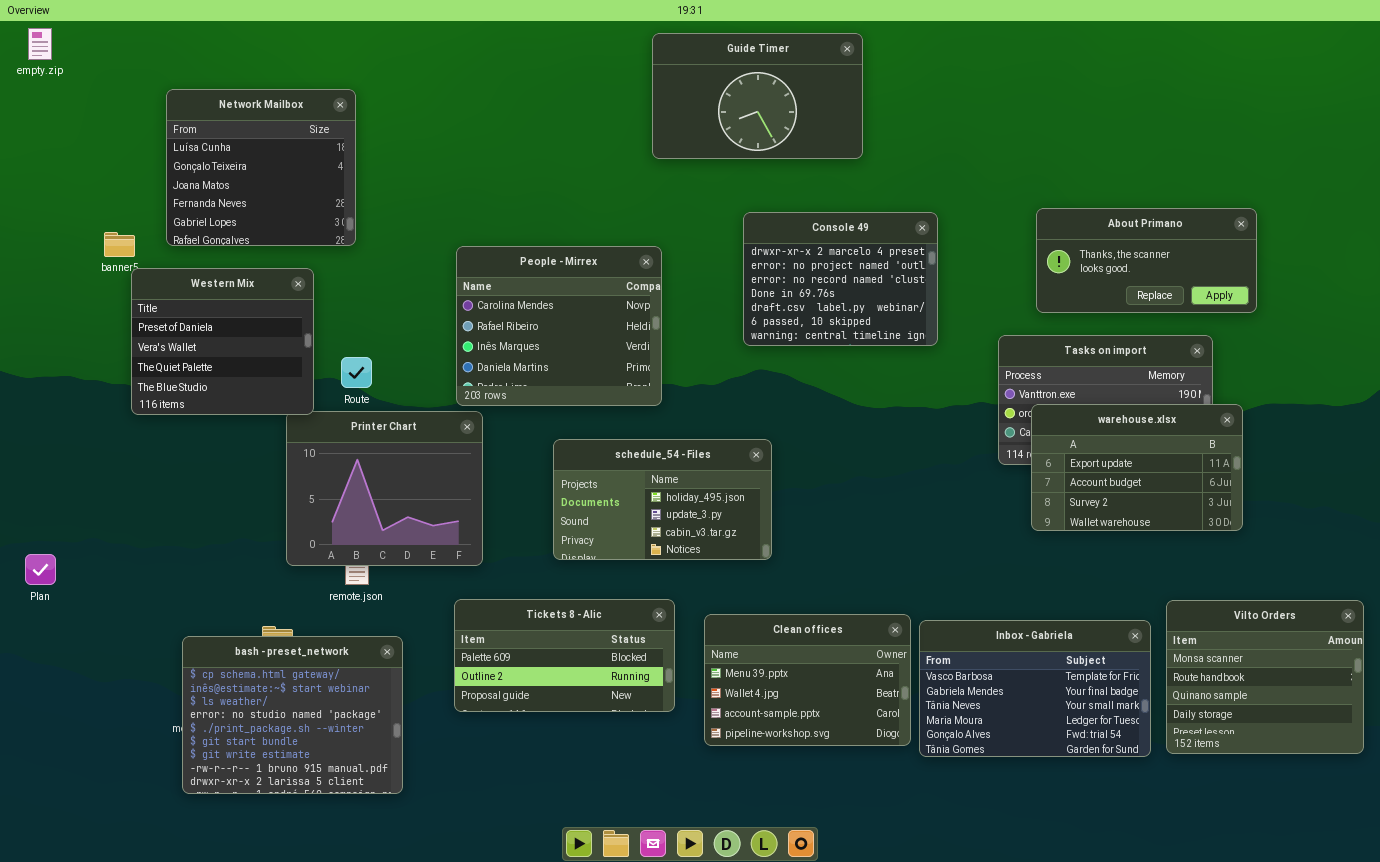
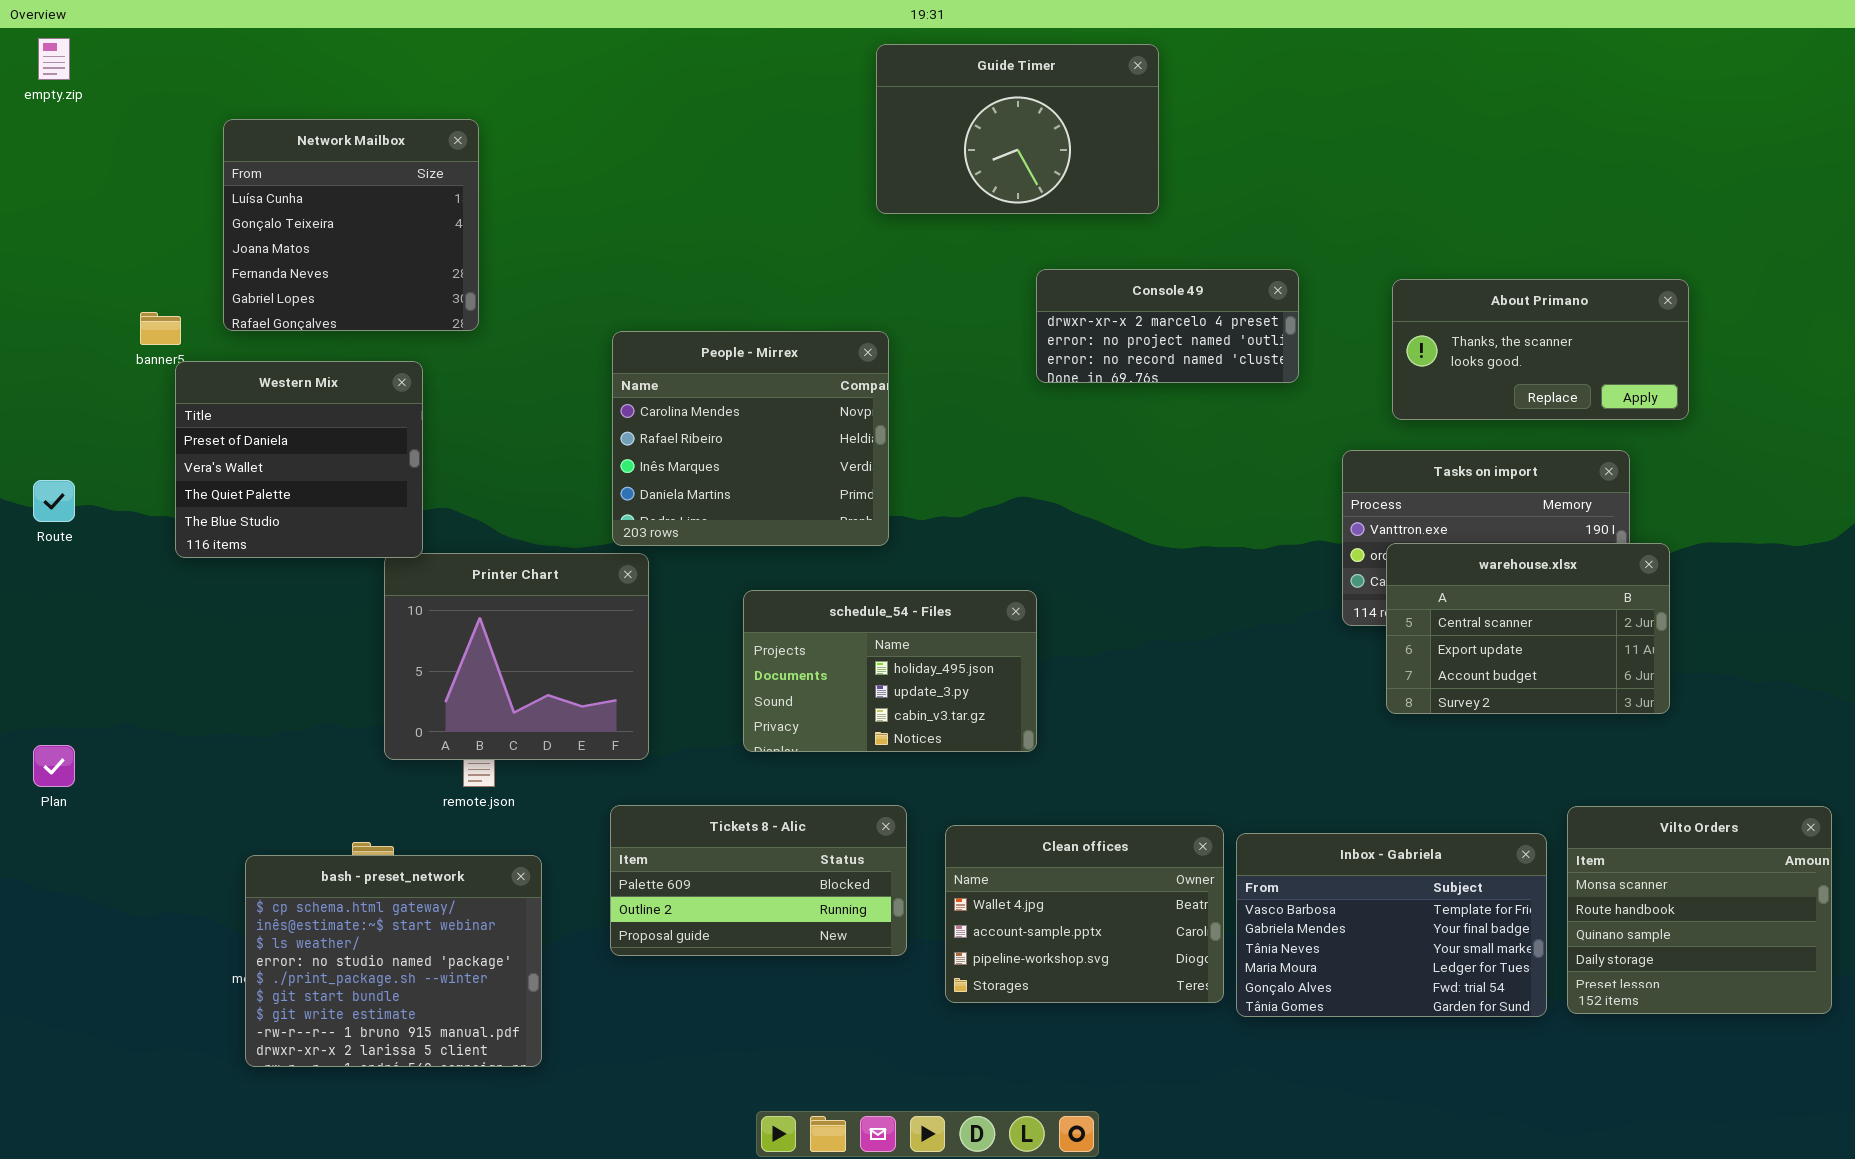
Console 49: [743,212,938,346] -> [1036,269,1299,383], moved, resized
Route: [341,357,372,388] -> [33,480,75,522], moved
warehouse.xlsx: [1031,404,1243,531] -> [1386,543,1670,714], scrolled up 1 row
Clean offices: [704,614,911,746] -> [945,825,1224,1003], scrolled down 1 row

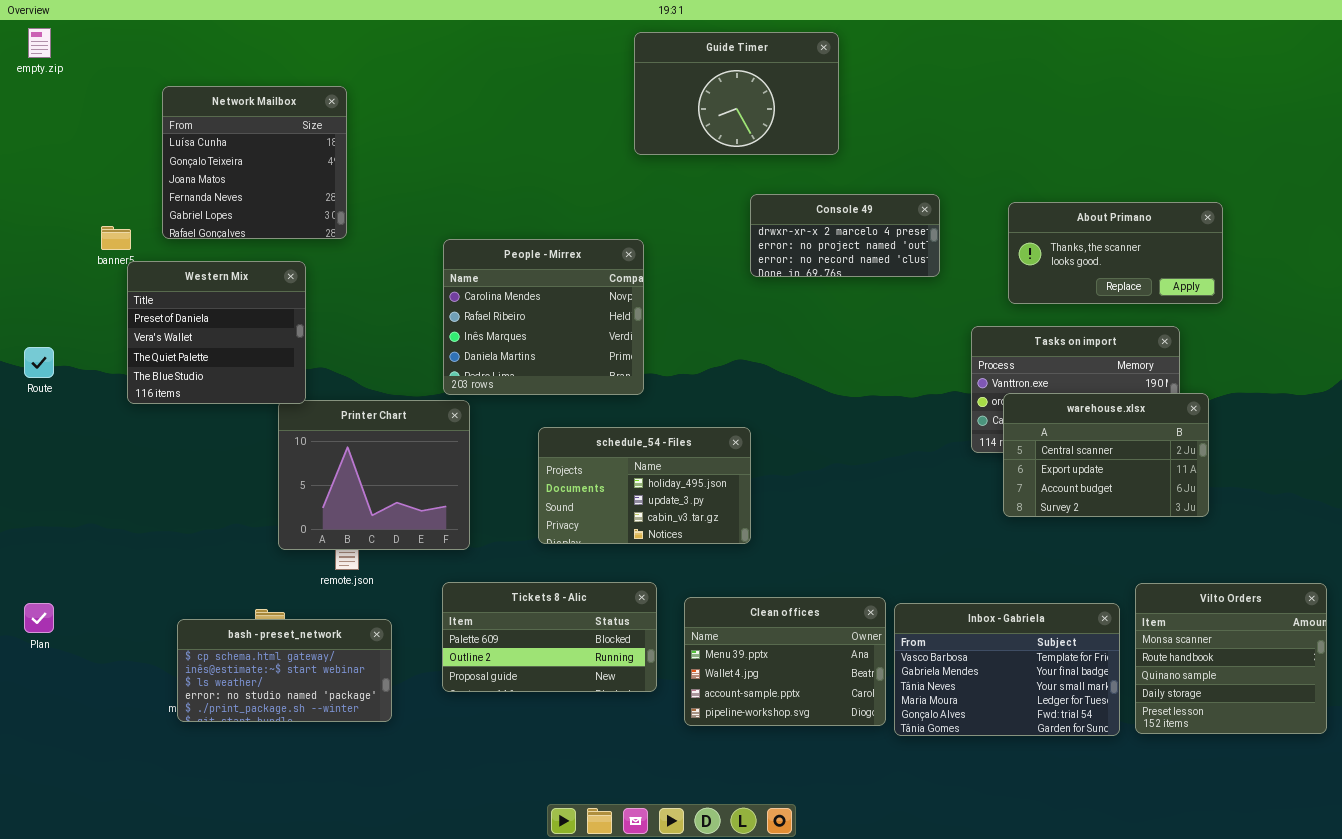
Plan: [33,745,75,787] -> [24,603,54,633], moved
Clean offices: [945,825,1224,1003] -> [684,597,886,726], scrolled up 1 row
bash - preset_network: [245,855,542,1067] -> [177,619,392,722], resized

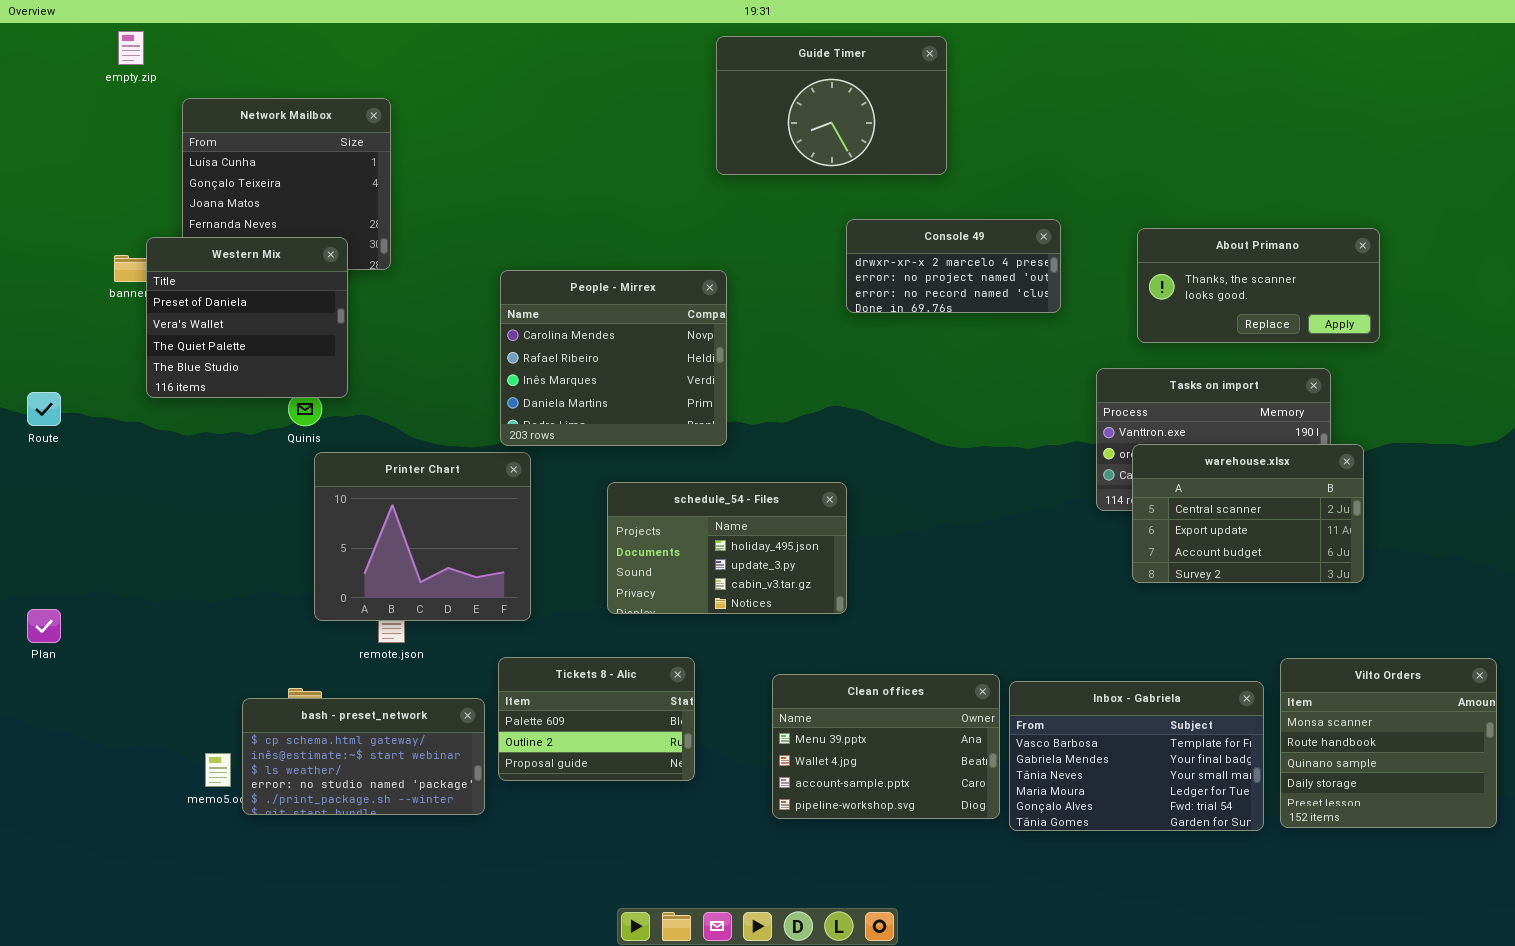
empty.zip: [28,28,51,58] -> [118,31,144,65], moved
Western Mix: [127,261,306,404] -> [146,237,348,398], moved
Tickets 8 - Alic: [442,582,657,692] -> [498,657,695,781], resized
Plan: [24,603,54,633] -> [27,609,61,643], moved
bash - preset_network: [177,619,392,722] -> [242,698,485,815], moved

